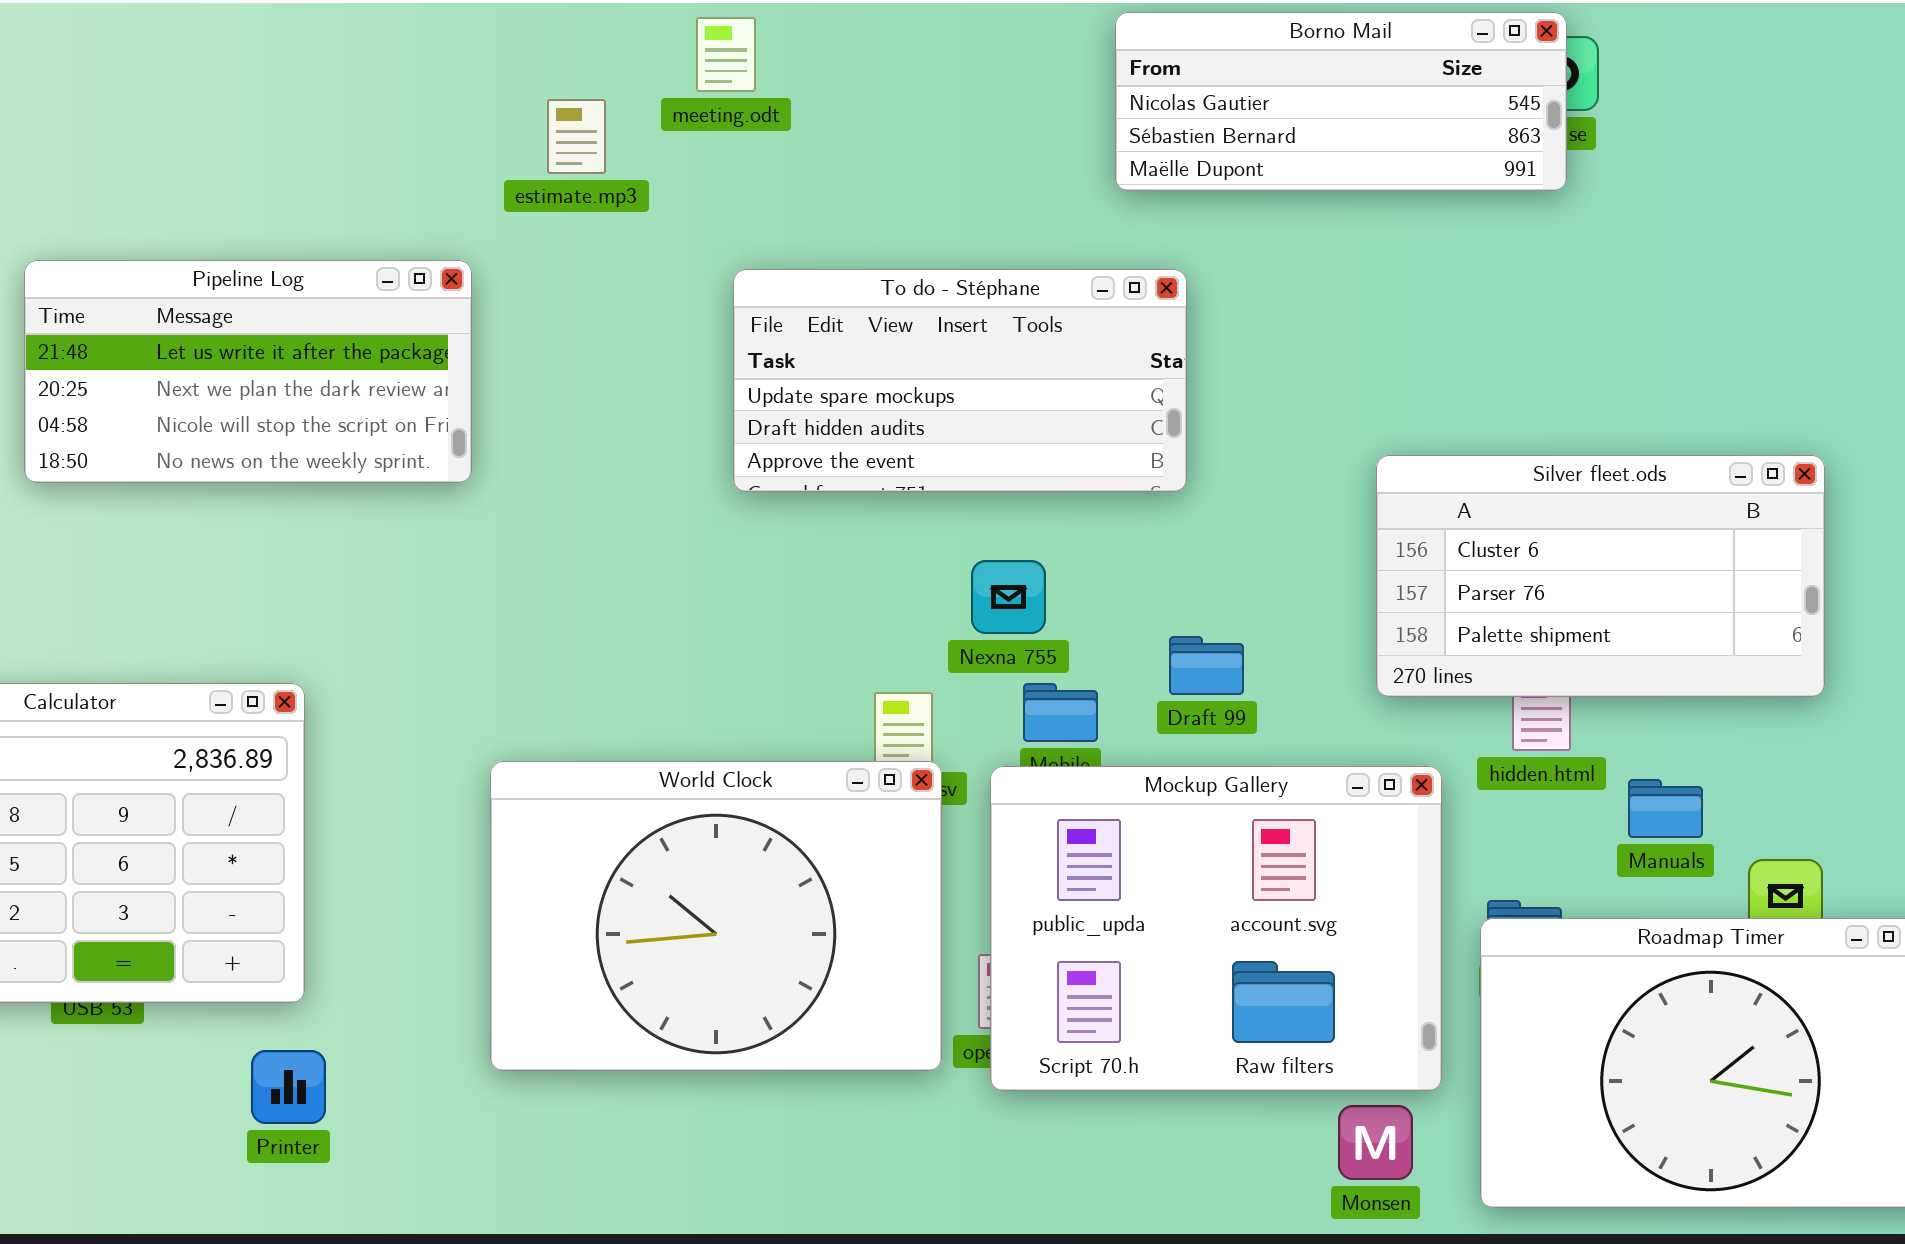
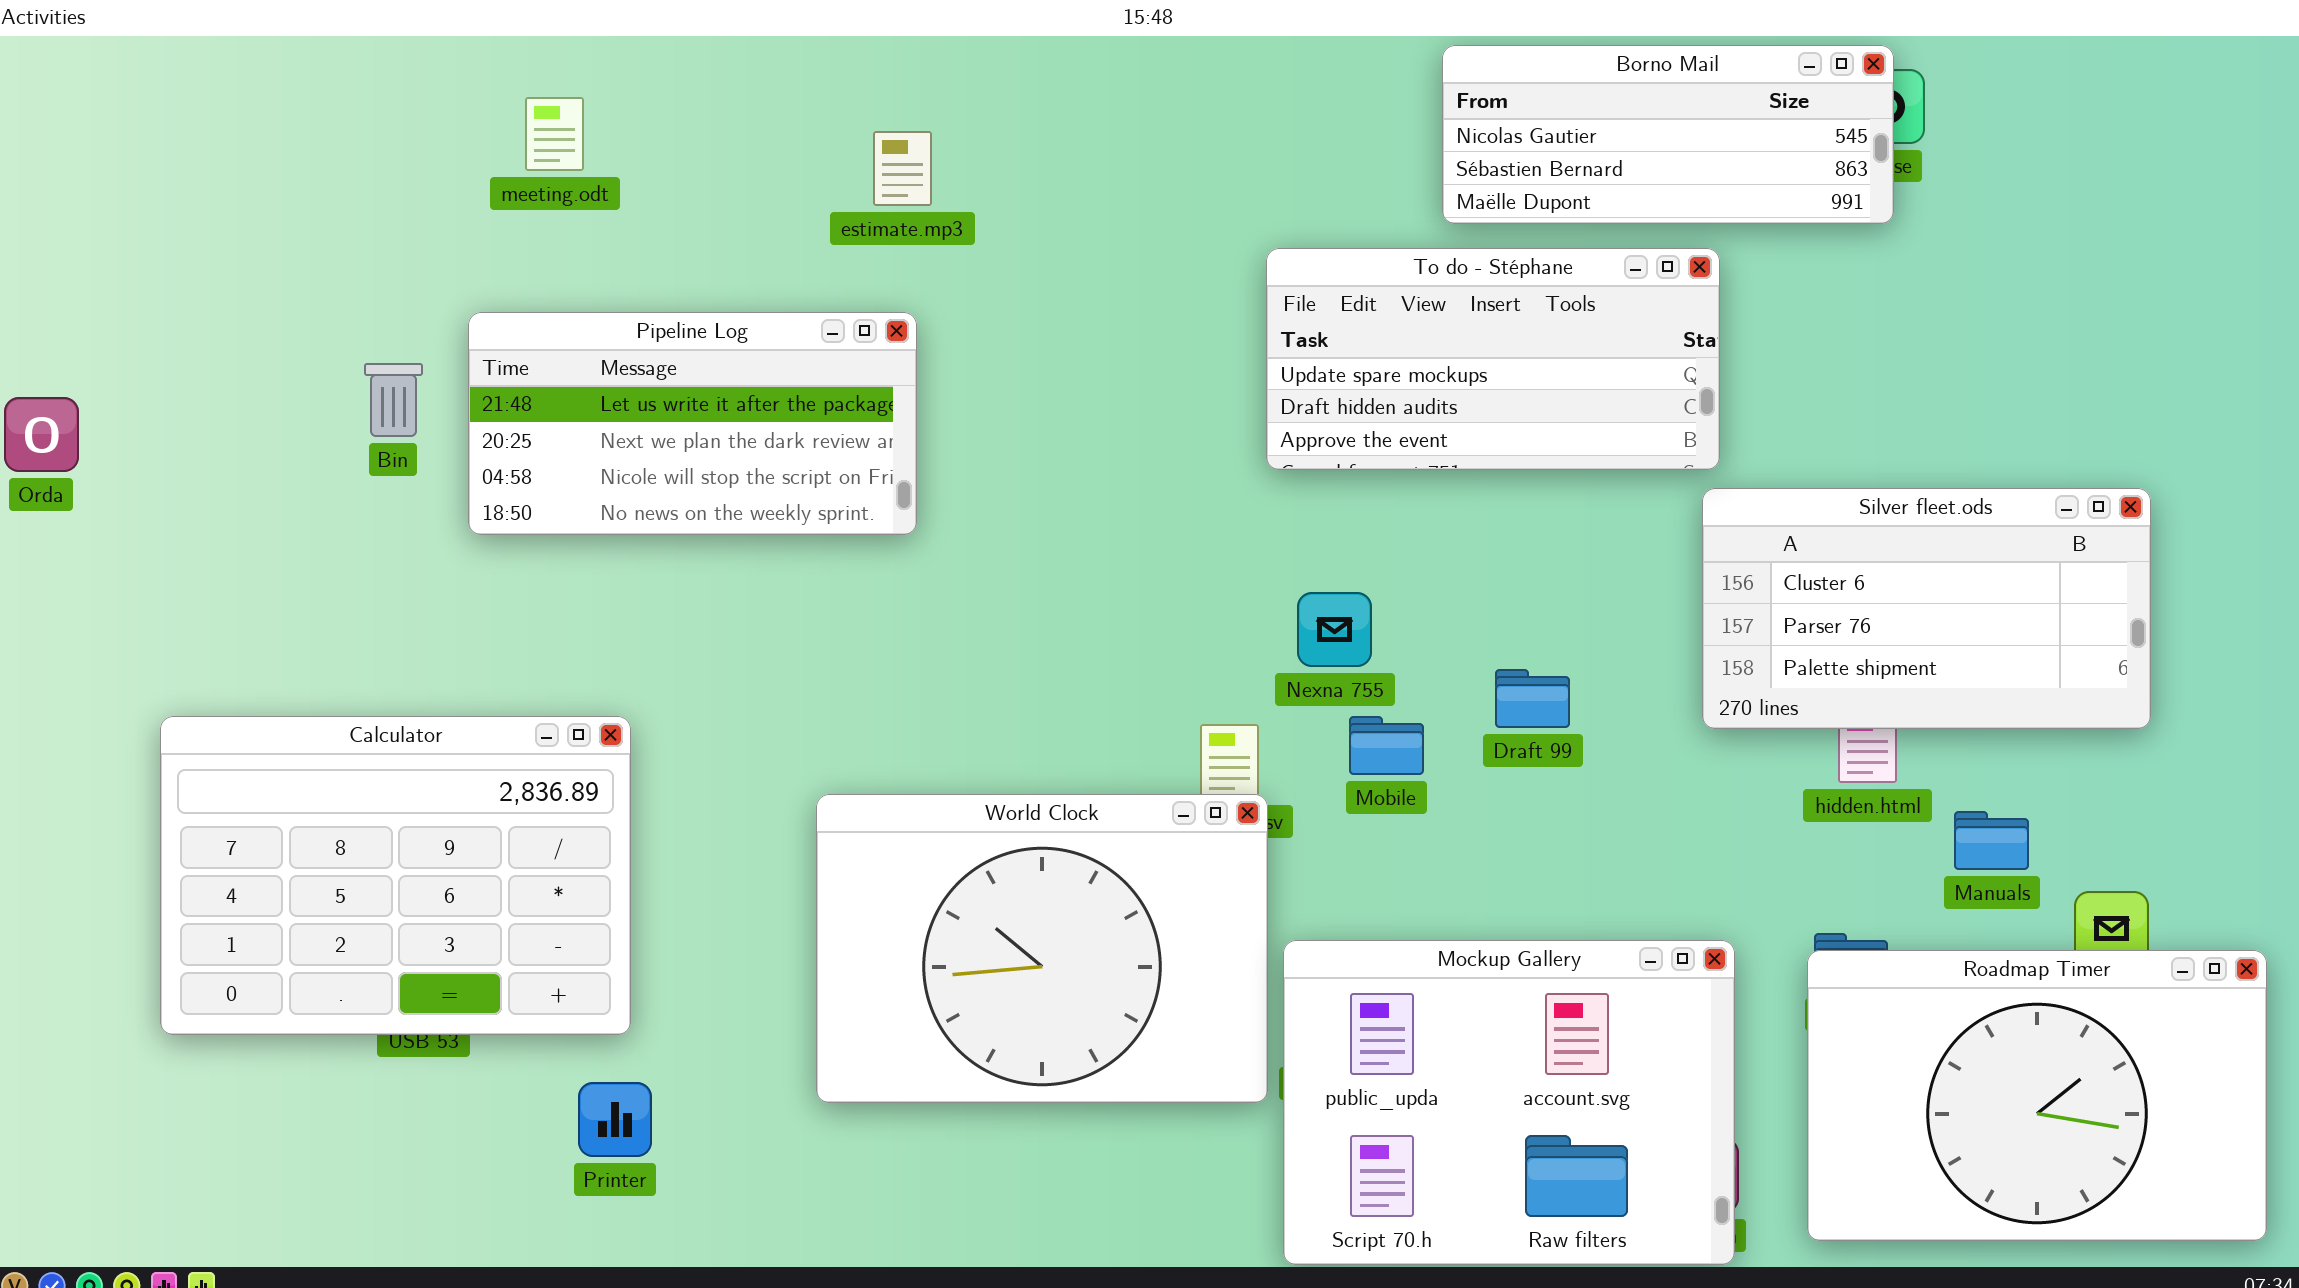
meeting.odt: [696,17,756,92] -> [525,97,584,171], moved
Pipeline Log: [24,260,472,483] -> [468,312,917,535], moved
To do - Stéphane: [733,269,1187,492] -> [1266,248,1720,470], moved
Mockup Gallery: [990,766,1442,1091] -> [1283,940,1735,1265], moved

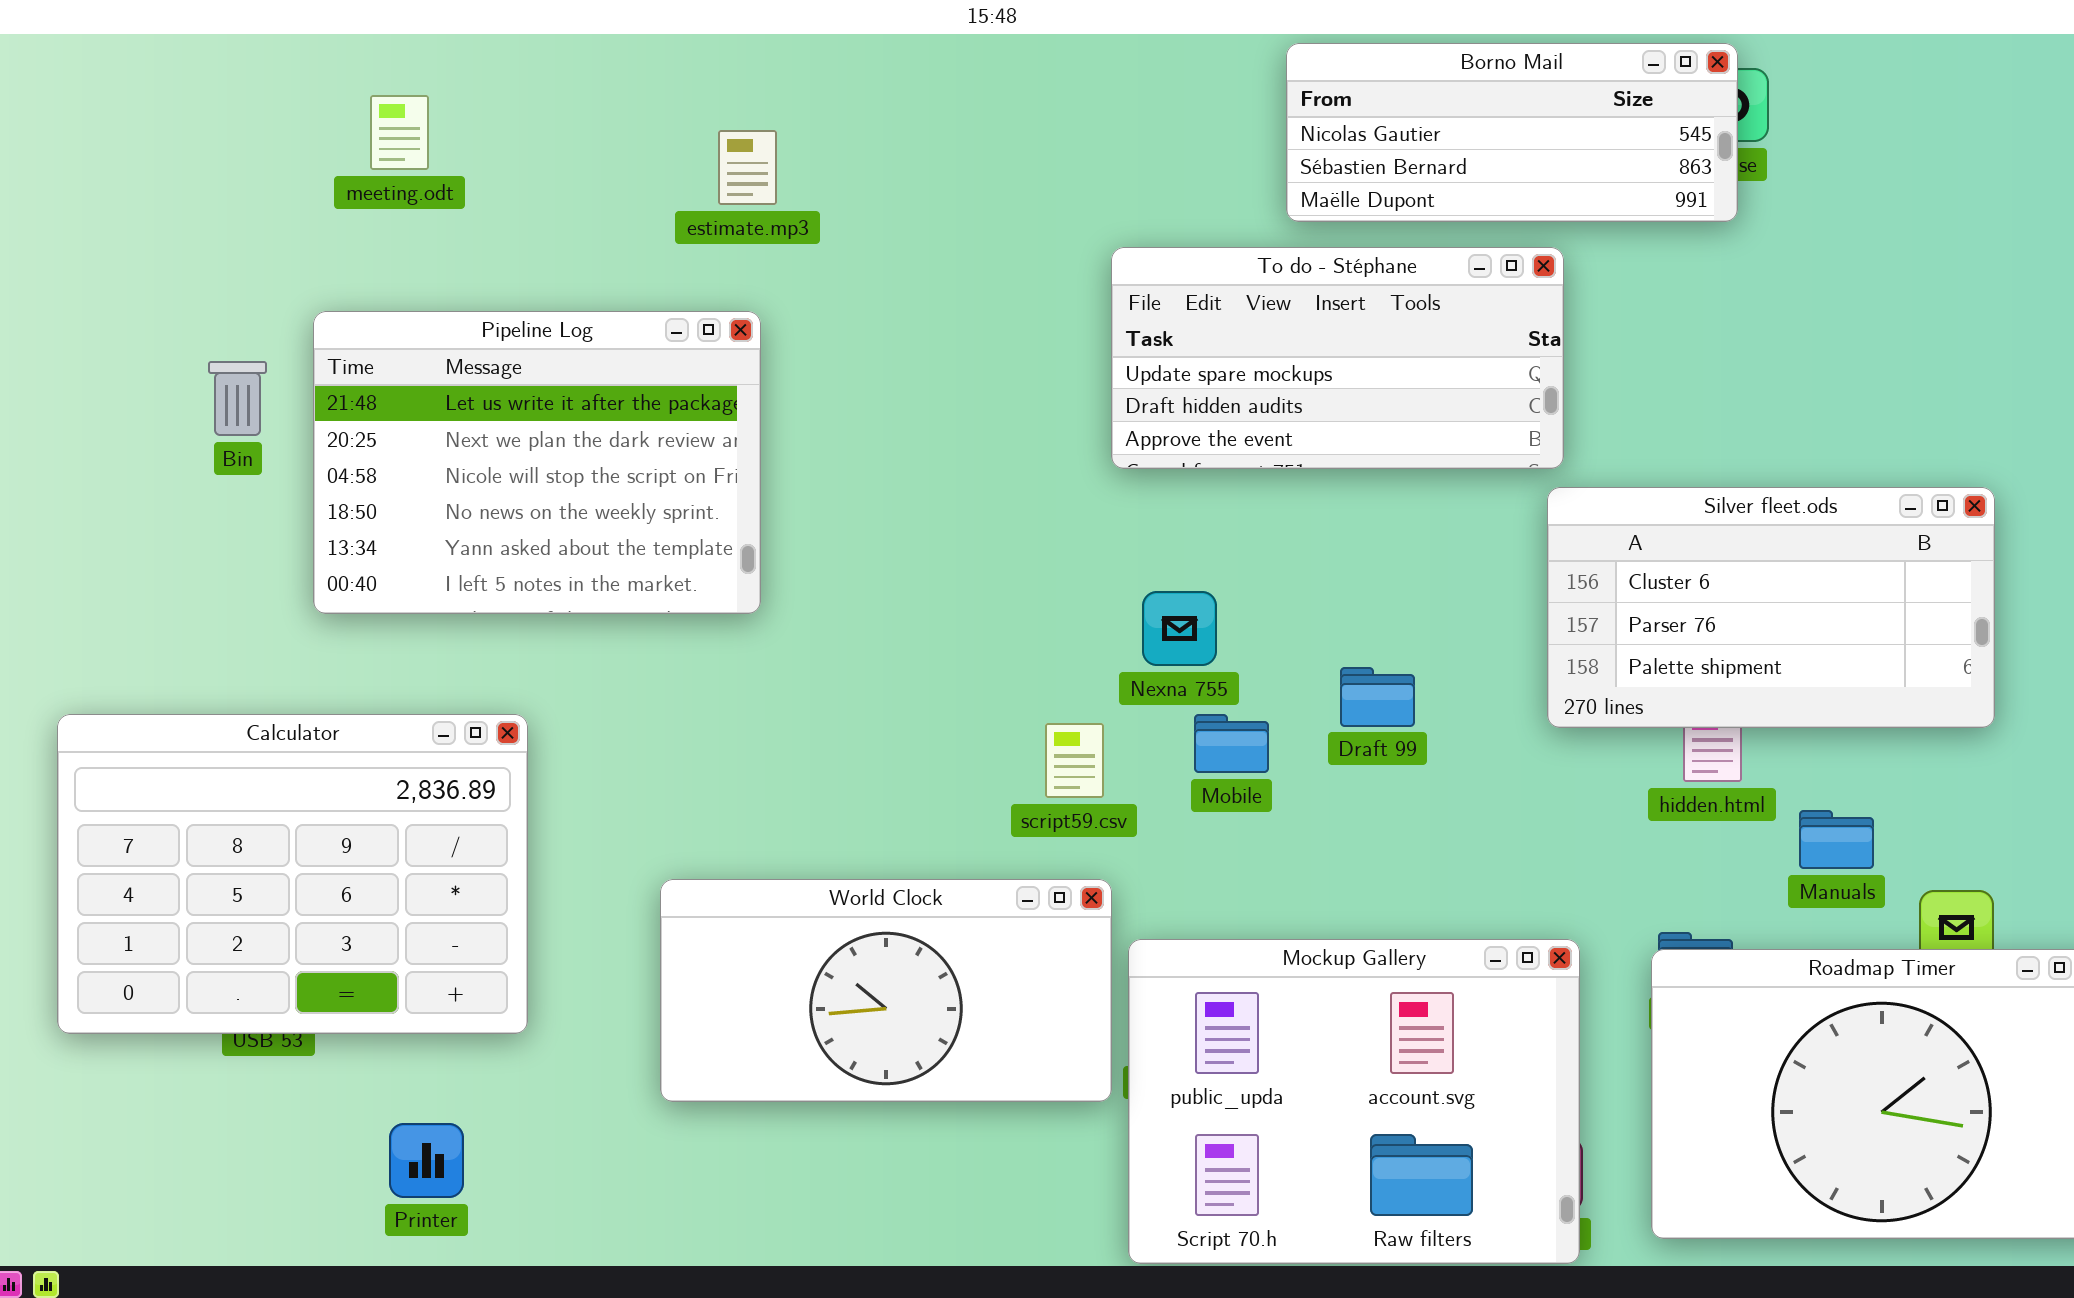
Pipeline Log: [468,312,917,535] -> [313,311,761,614], resized
Calculator: [160,716,631,1035] -> [57,714,528,1034], moved
World Clock: [816,794,1268,1103] -> [660,879,1112,1102], resized
Printer: [578,1082,652,1157] -> [389,1123,464,1198], moved

